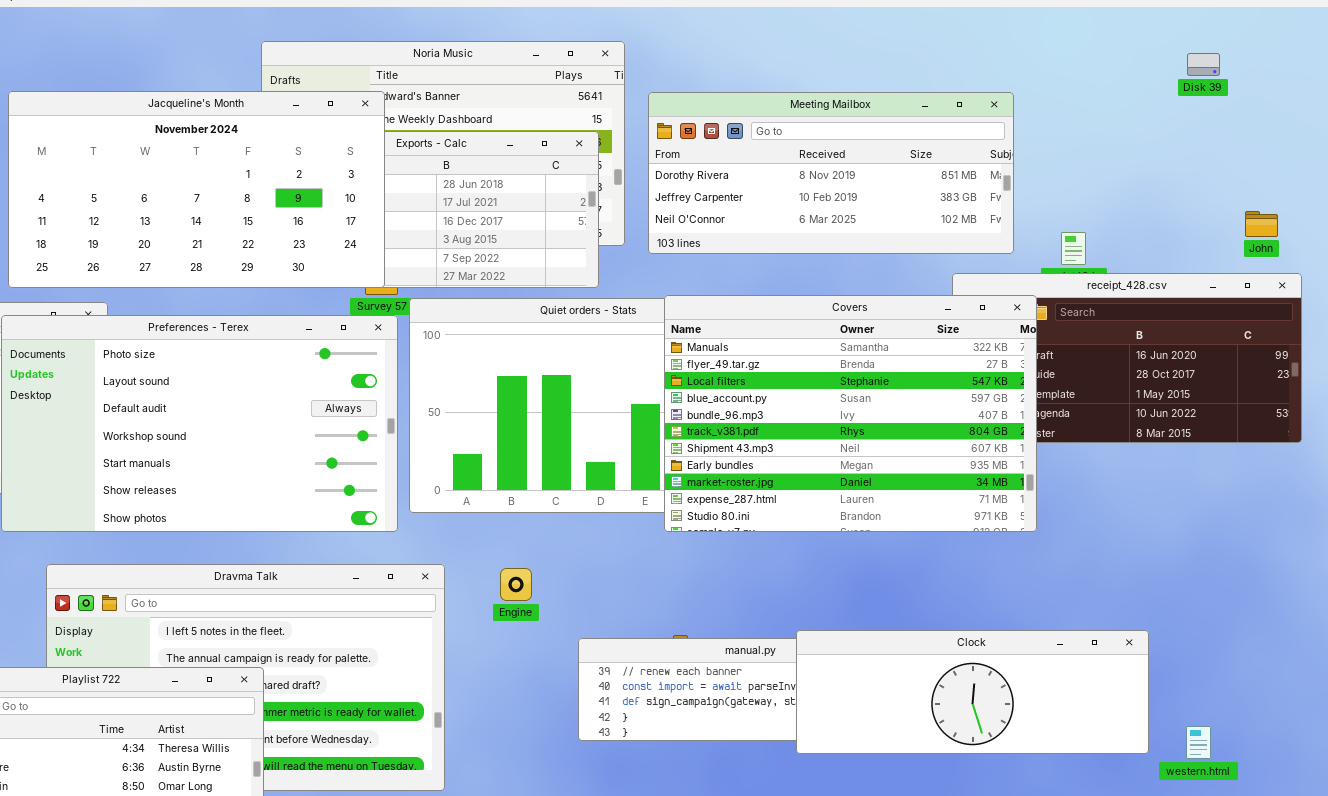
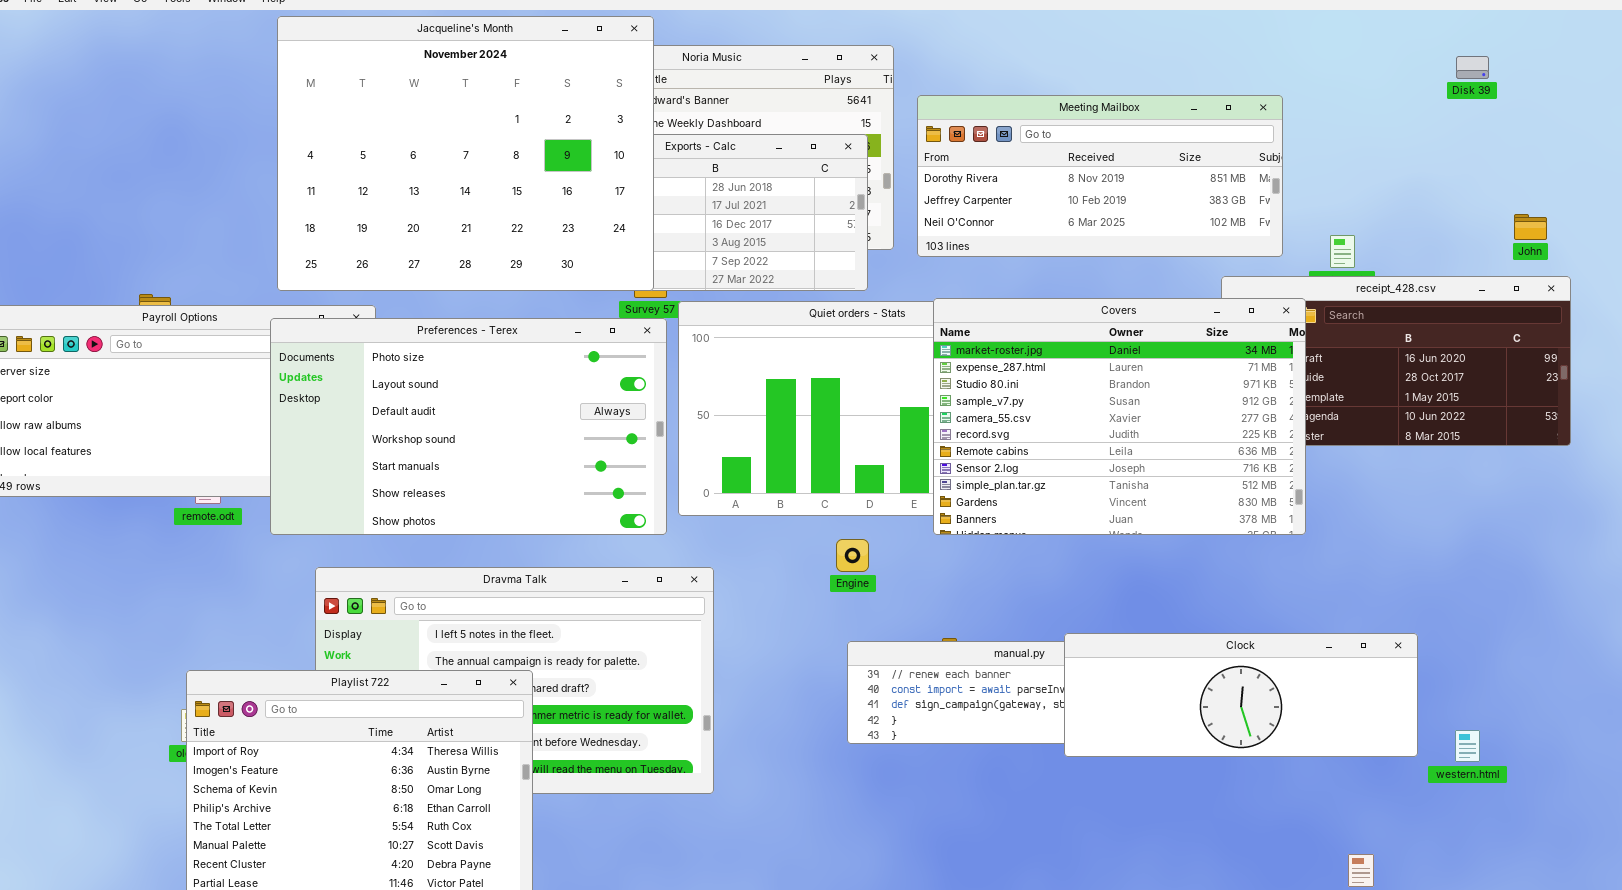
Jacqueline's Month: [8,91,385,288] -> [277,16,654,291], resized
Covers: [664,295,1037,532] -> [933,298,1306,535], scrolled down 8 rows
Engine: [500,568,532,601] -> [836,539,869,572], moved

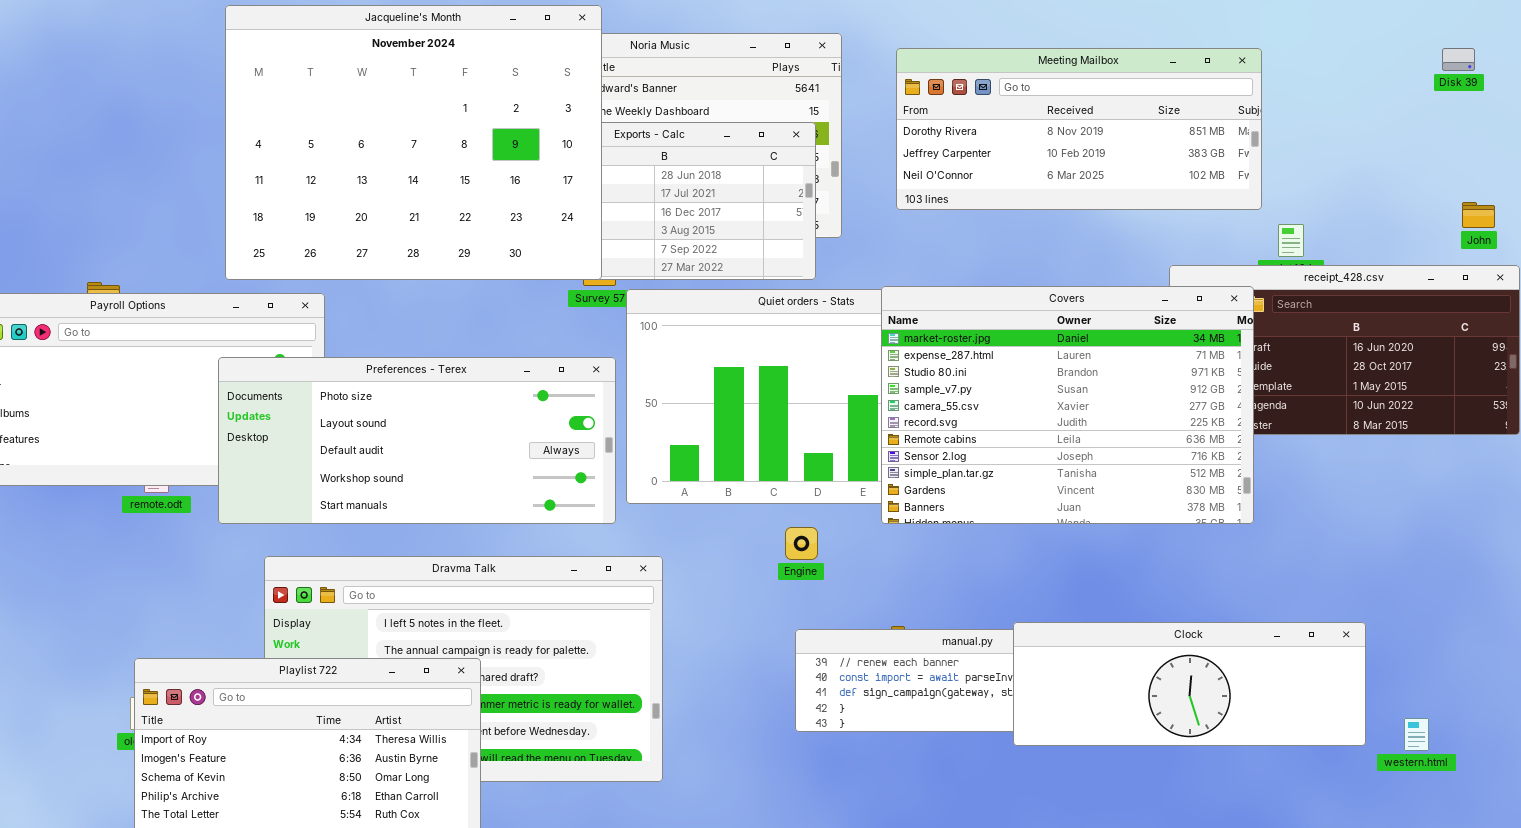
Disk 39: [1456,56,1489,79] -> [1442,48,1475,71], moved
Meeting Mailbox: [917,95,1283,257] -> [896,48,1262,210], moved
Preferences - Terex: [270,318,667,535] -> [218,357,616,524], resized

